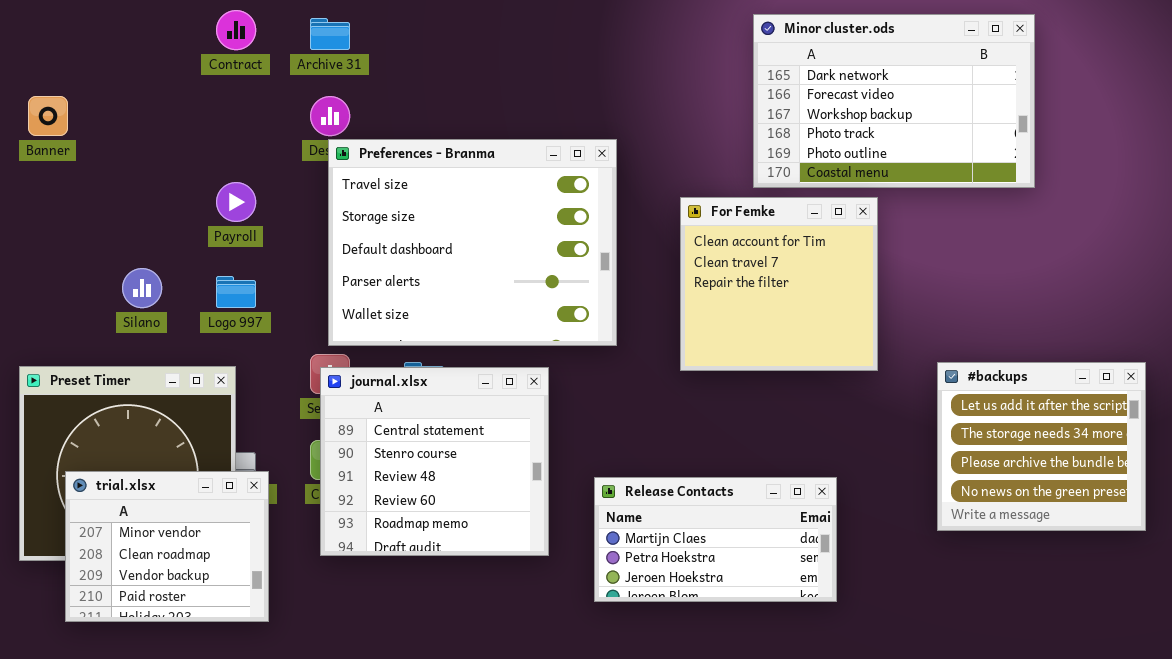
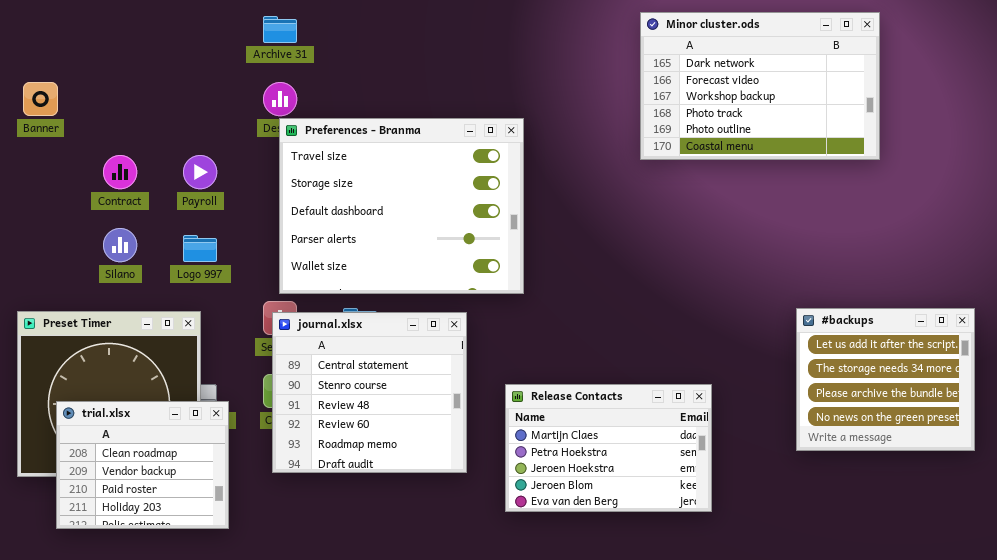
Contract: [216,10,256,50] -> [103,155,137,189], moved
For Femke: [680,197,878,371] -> none, closed
trial.xlsx: [65,471,269,622] -> [56,401,229,529], scrolled down 1 row
Release Contacts: [594,477,837,602] -> [505,384,712,512], resized

